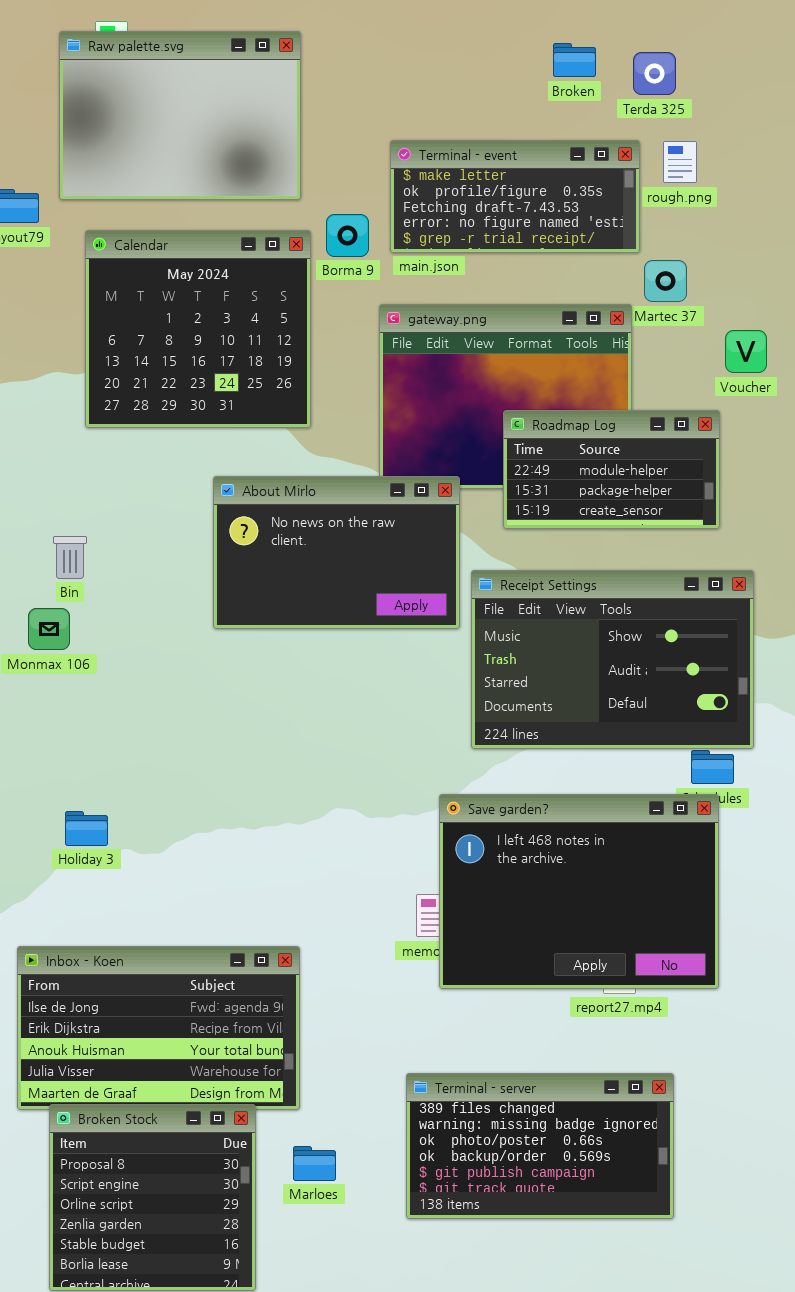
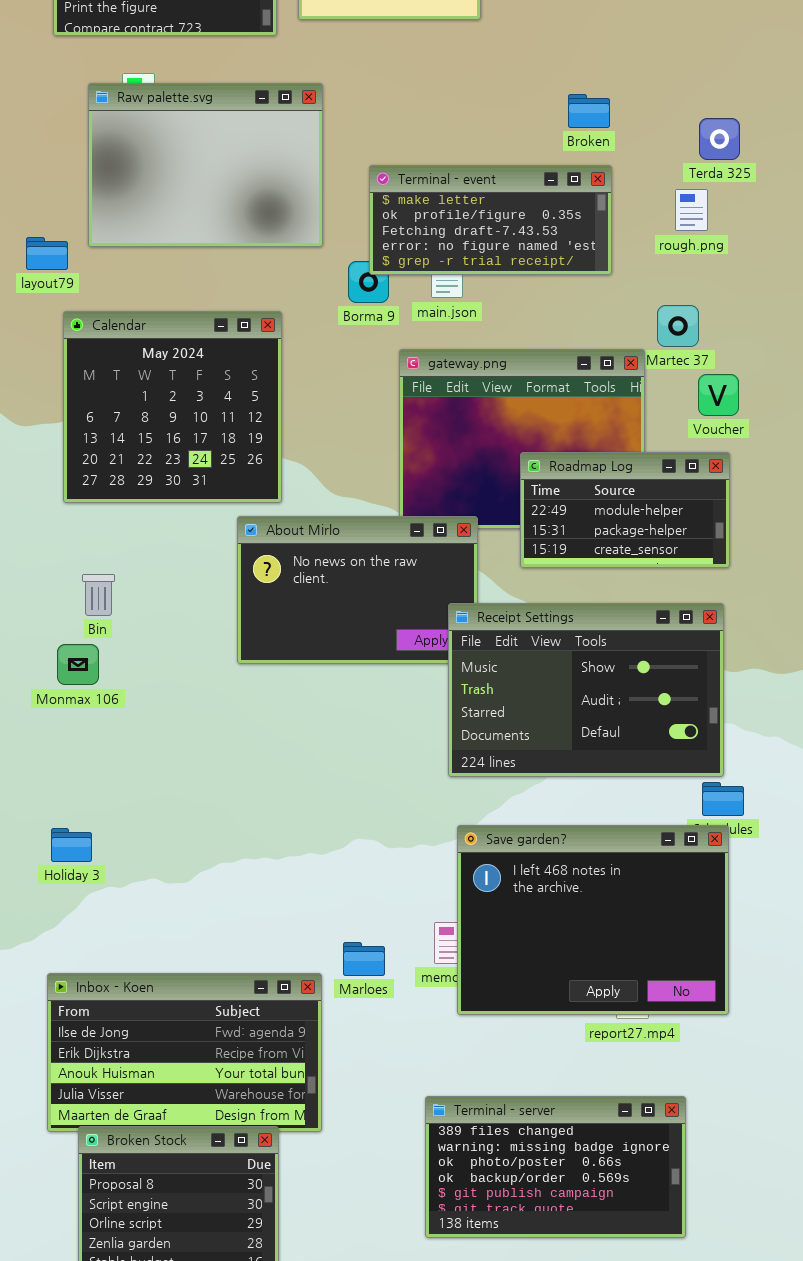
Terda 325: [633,52,676,95] -> [699,118,740,160], moved
Terminal - event: [390,140,640,253] -> [369,165,612,275], moved
Calendar: [85,230,311,428] -> [63,311,282,503], moved
Voucher: [725,330,767,373] -> [698,374,739,416], moved
Receipt Settings: [471,570,754,749] -> [448,603,724,777], moved
Holiday 3: [65,811,108,846] -> [51,828,92,862], moved
Marloes: [293,1146,336,1181] -> [343,942,385,976], moved

